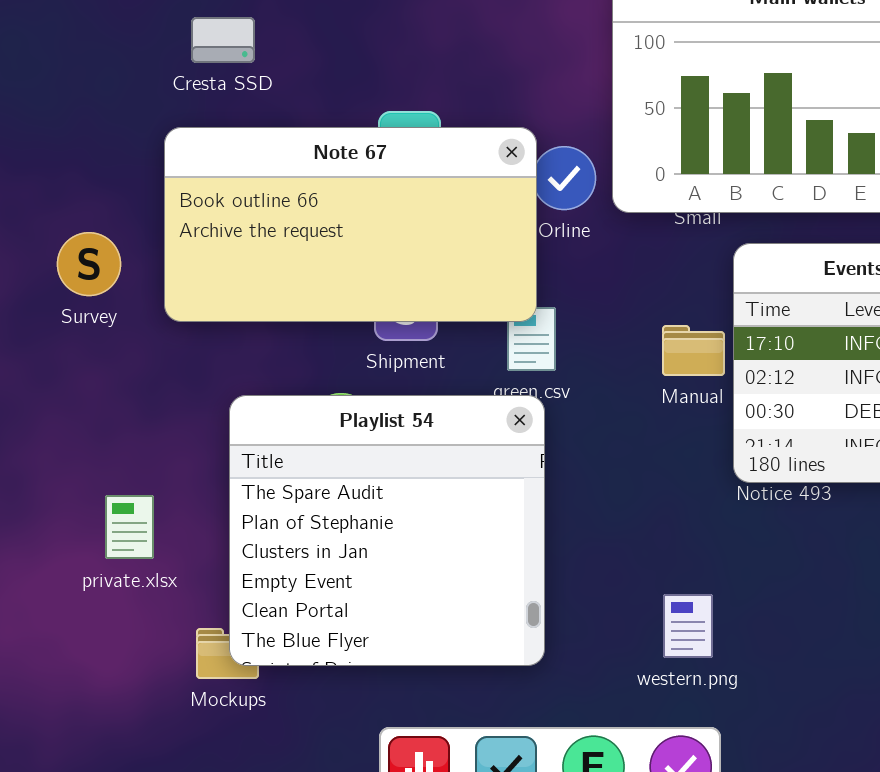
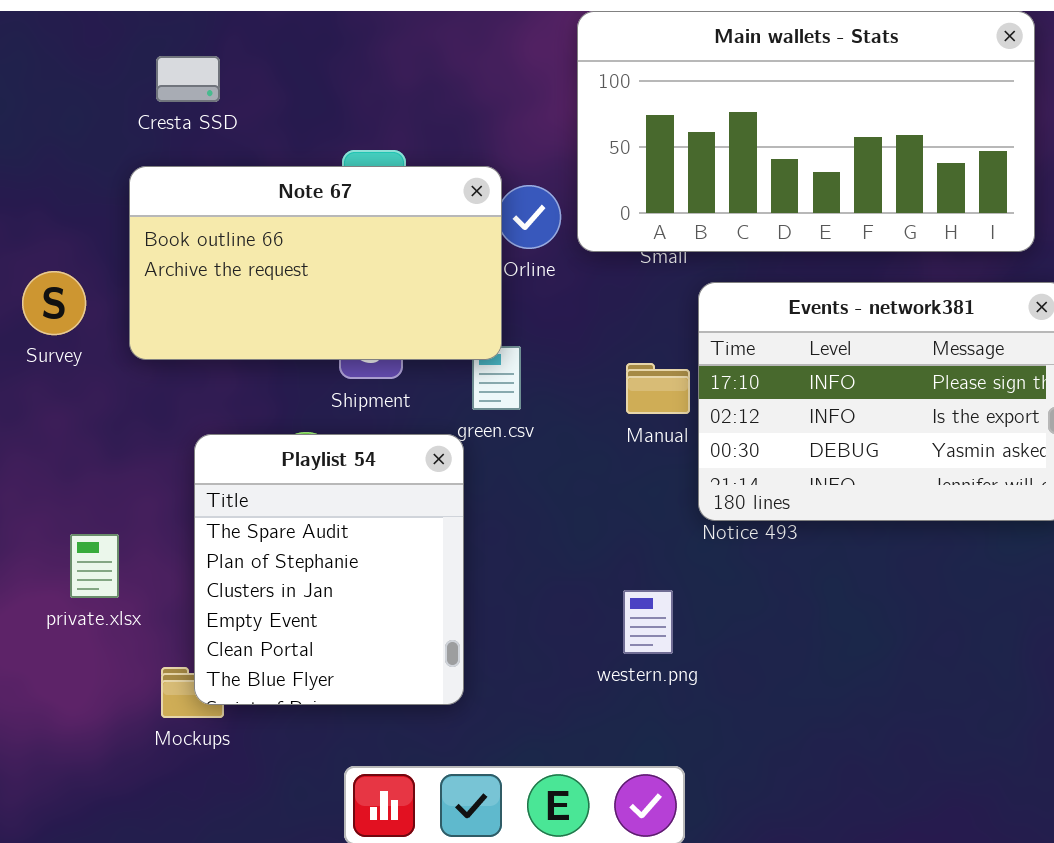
Playlist 54: [229,395,545,666] -> [194,434,464,705], resized
western.png: [663,594,713,658] -> [623,590,673,654], moved

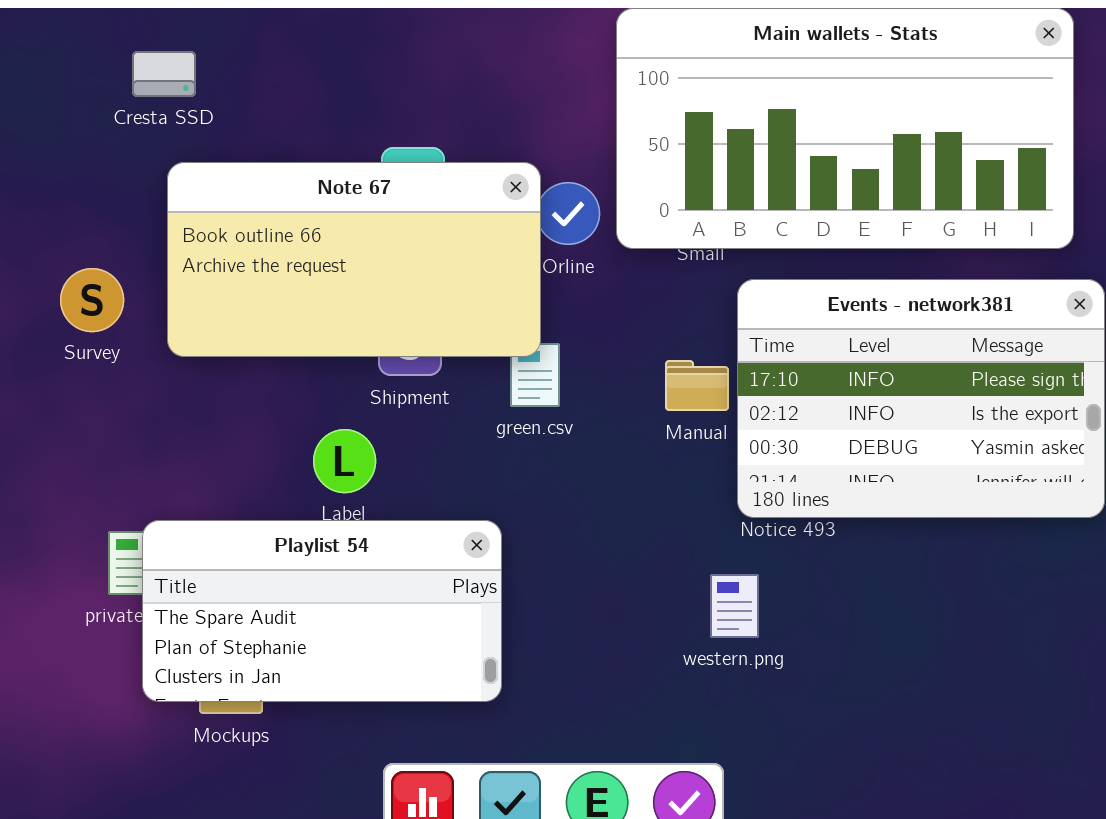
Cresta SSD: [156,56,220,102] -> [132,51,196,97], moved
Playlist 54: [194,434,464,705] -> [142,520,502,702], resized
western.png: [623,590,673,654] -> [710,574,759,638], moved

